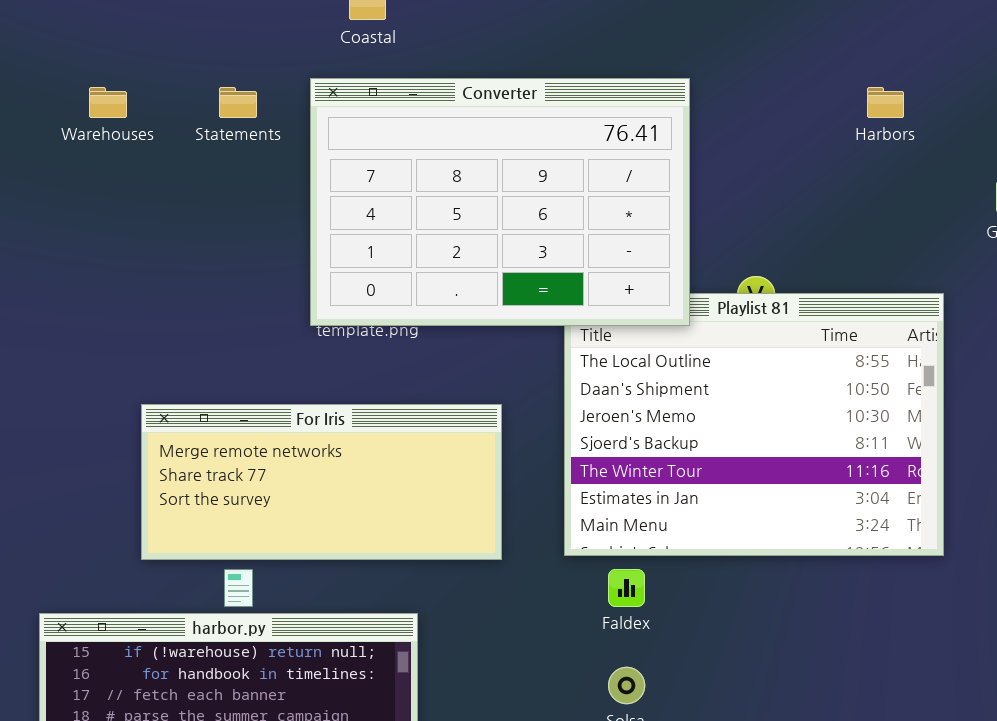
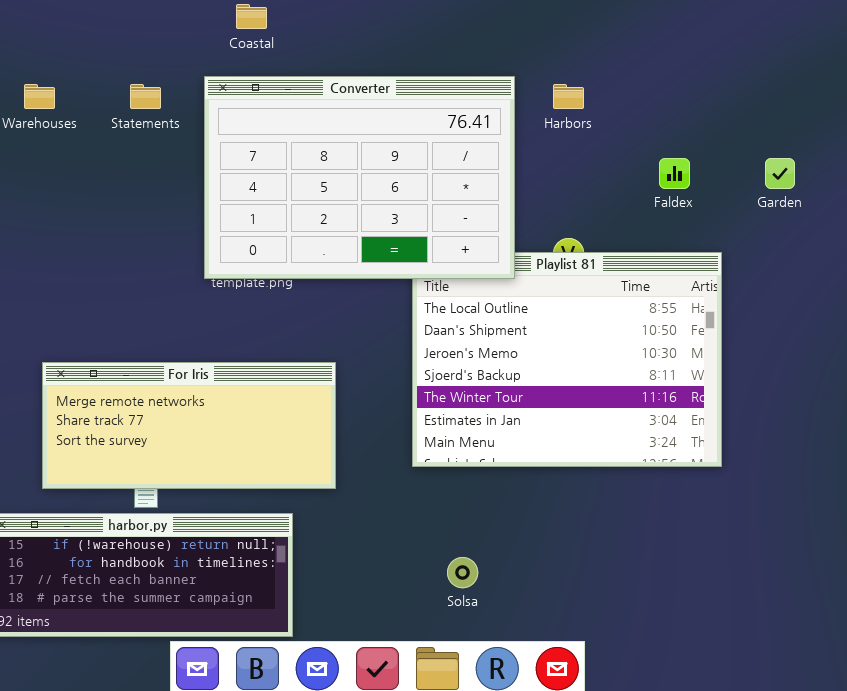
Harbors: [867,87,904,118] -> [553,84,584,109], moved
For Iris: [141,404,502,560] -> [42,362,336,489], moved
Faldex: [608,569,645,607] -> [659,158,690,189], moved

